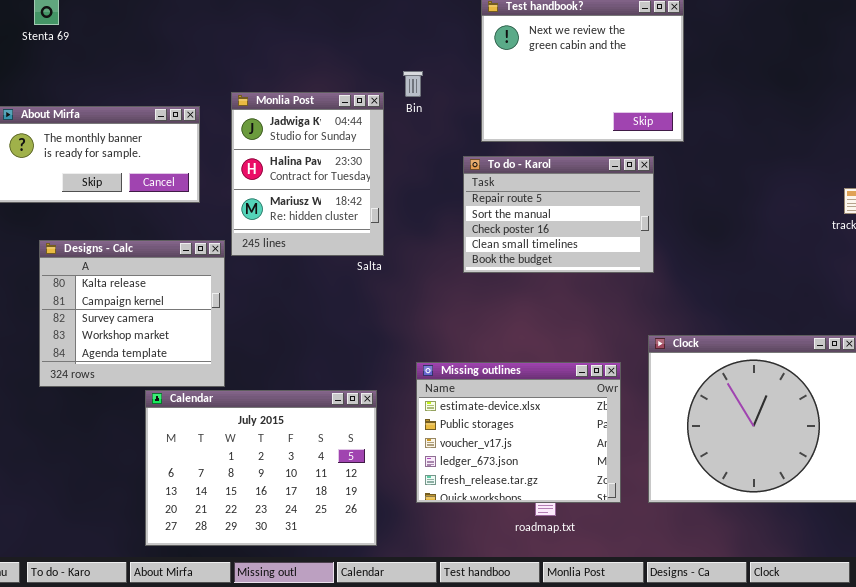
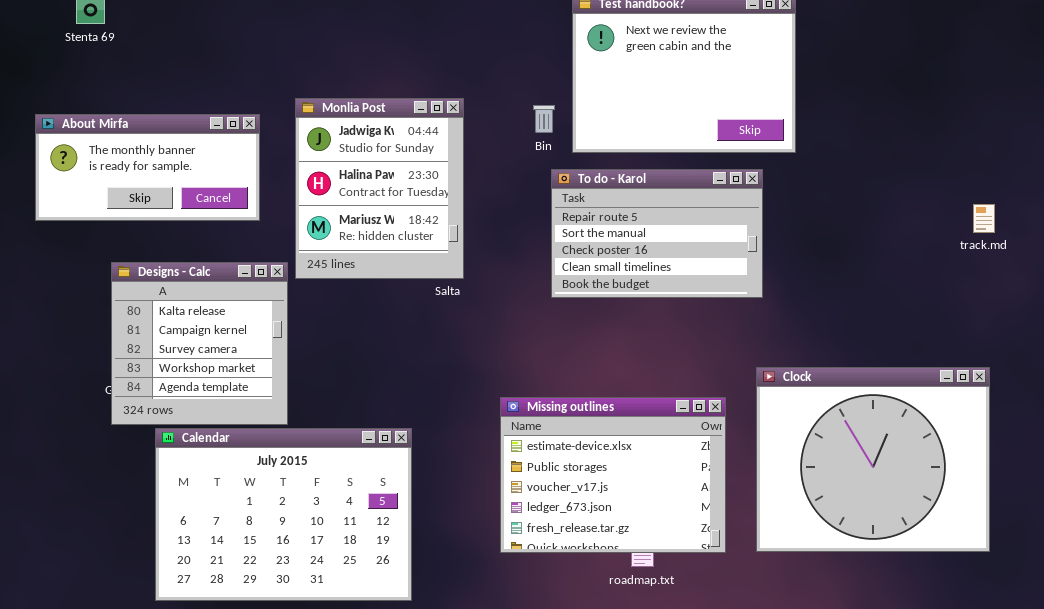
Bin: [403,71,423,97] -> [533,105,555,133], moved
Designs - Calc: [39,240,225,387] -> [111,262,288,425], resized
Calendar: [145,390,377,546] -> [155,428,412,601], moved

